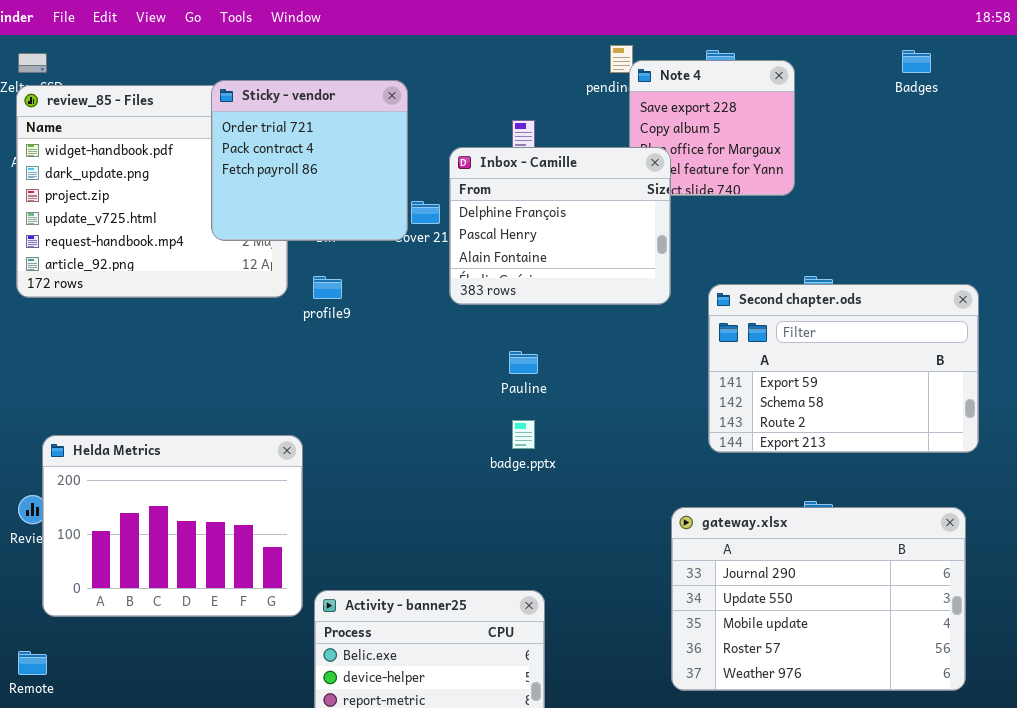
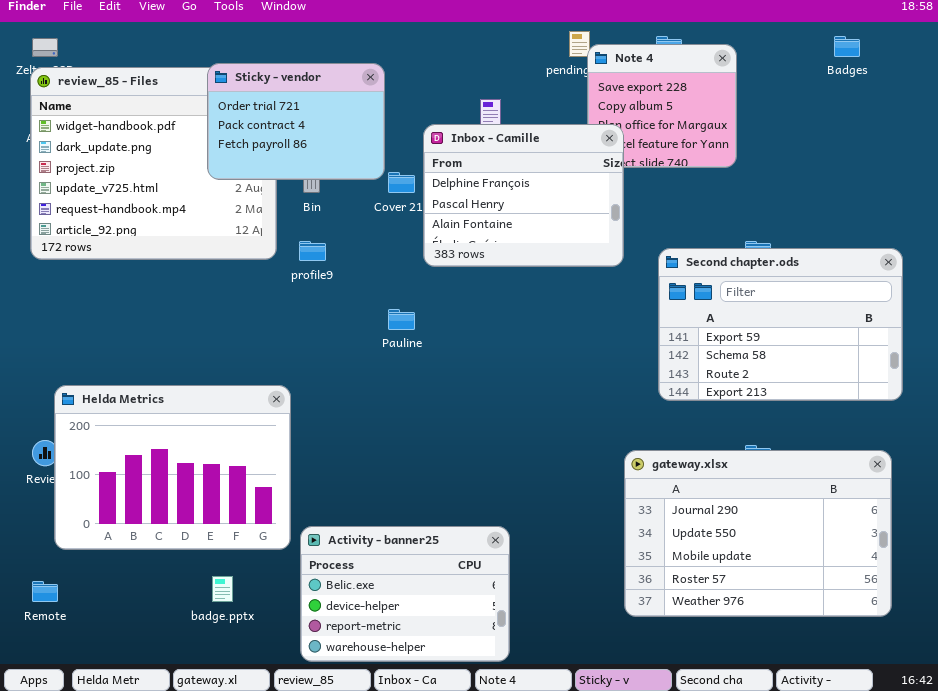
Sticky - vendor: [211,80,408,241] -> [207,63,385,180], resized
Pauline: [509,351,538,374] -> [388,309,415,330], moved
badge.pptx: [512,420,535,449] -> [212,576,233,602], moved

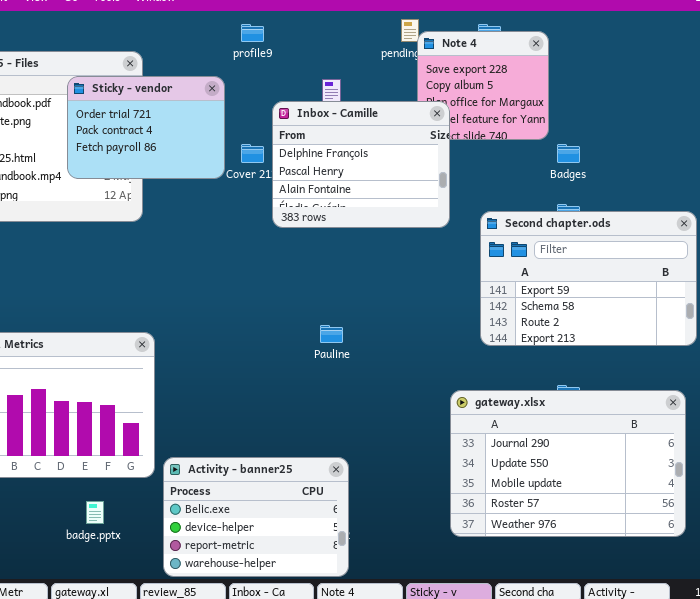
Badges: [834,36,860,57] -> [557,144,580,163], moved
Sticky - vendor: [207,63,385,180] -> [67,76,225,179], moved
profile9: [299,241,326,261] -> [241,24,264,42], moved
Pauline: [388,309,415,330] -> [320,325,343,343], moved

